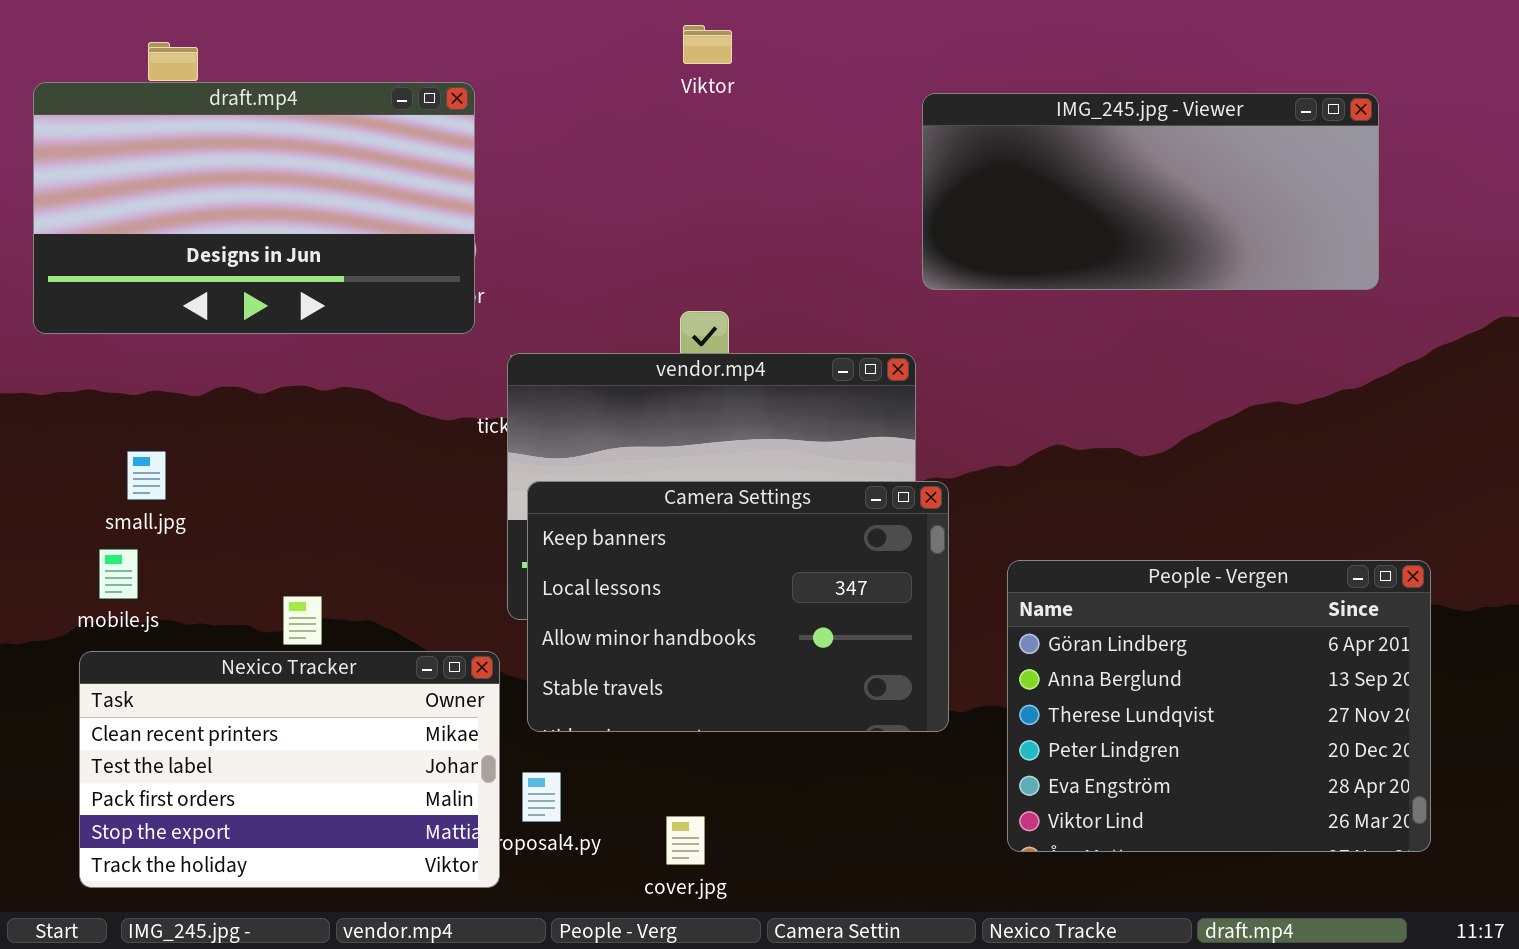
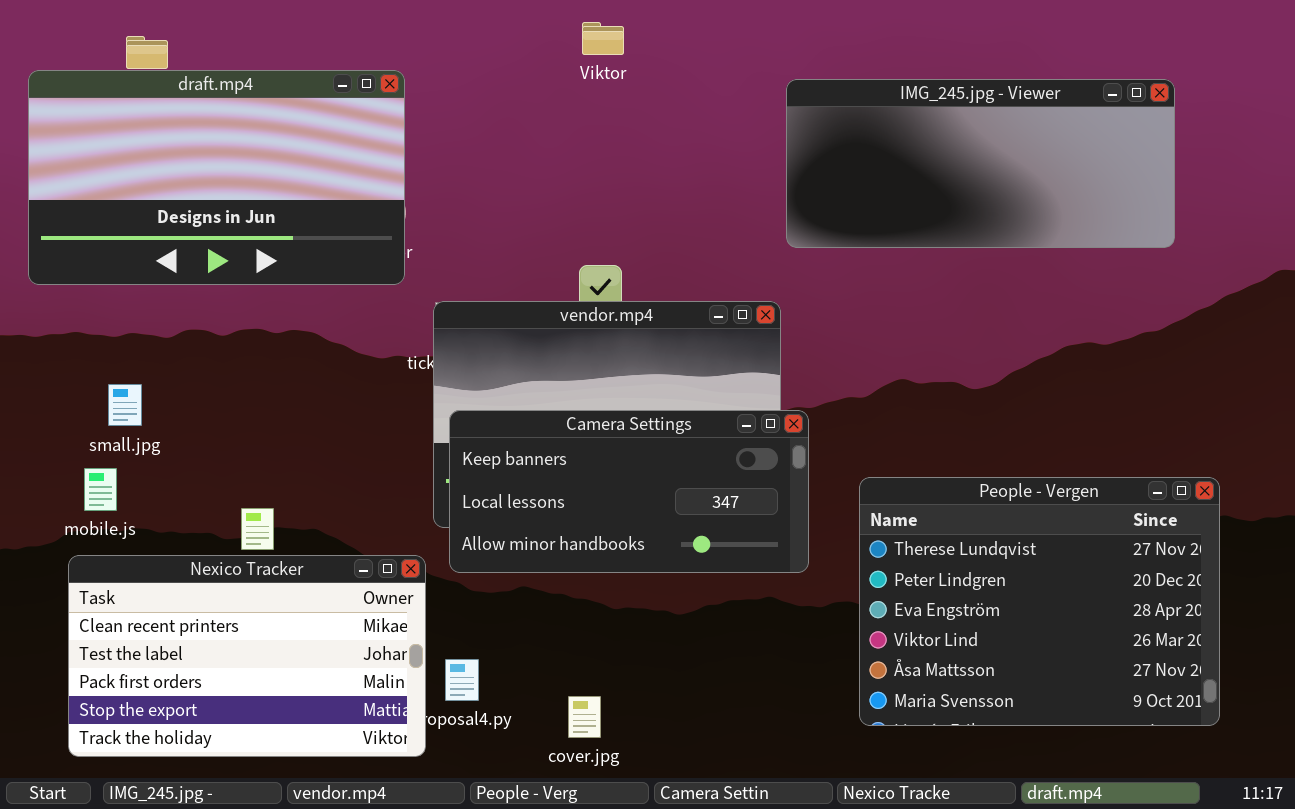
Camera Settings: [527,481,949,732] -> [449,410,809,573], resized
People - Vergen: [1007,560,1431,852] -> [859,477,1220,726], scrolled down 2 rows

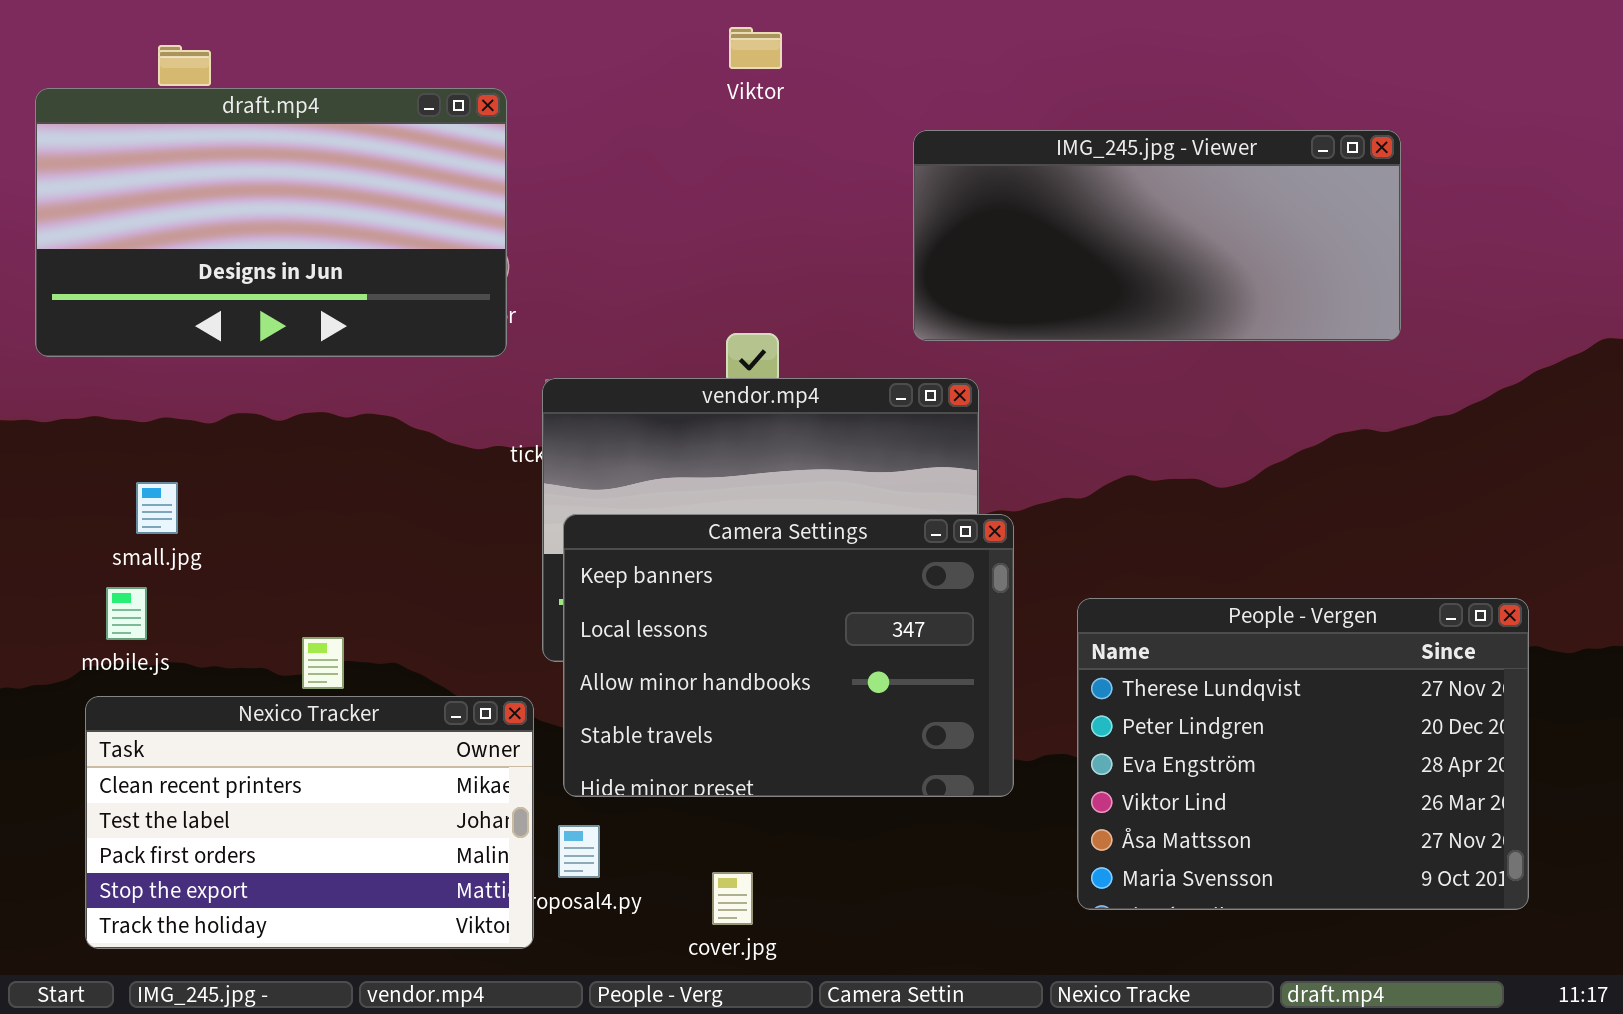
IMG_245.jpg - Viewer: [786,79,1175,248] -> [913,130,1401,341], moved
Camera Settings: [449,410,809,573] -> [563,514,1014,797], resized

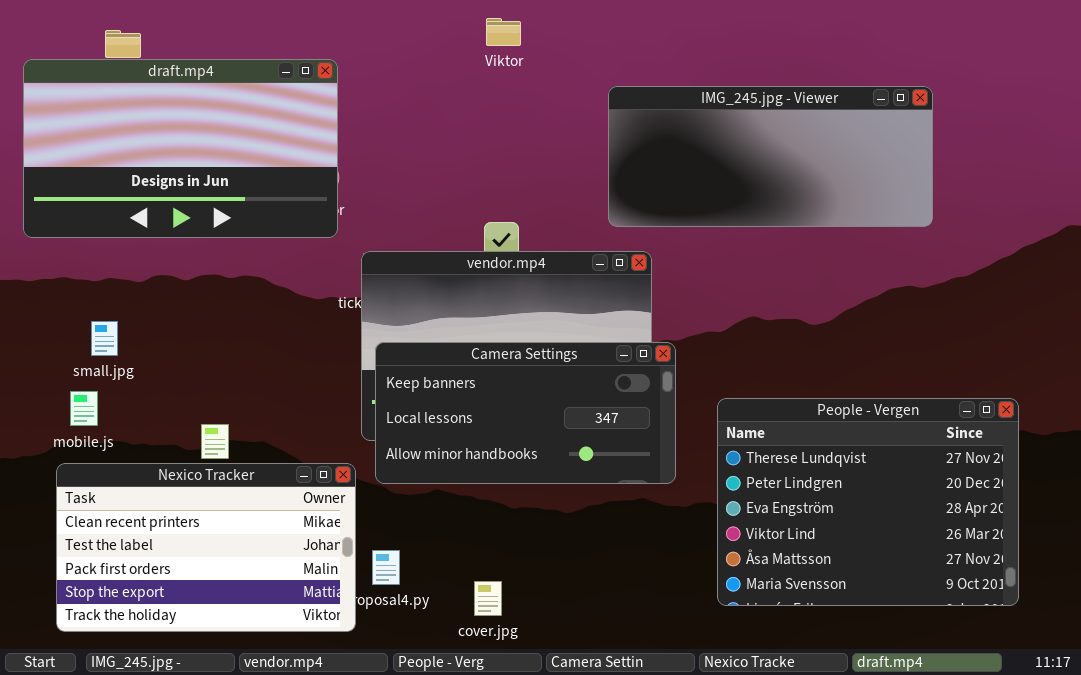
Camera Settings: [563,514,1014,797] -> [375,342,676,484], resized

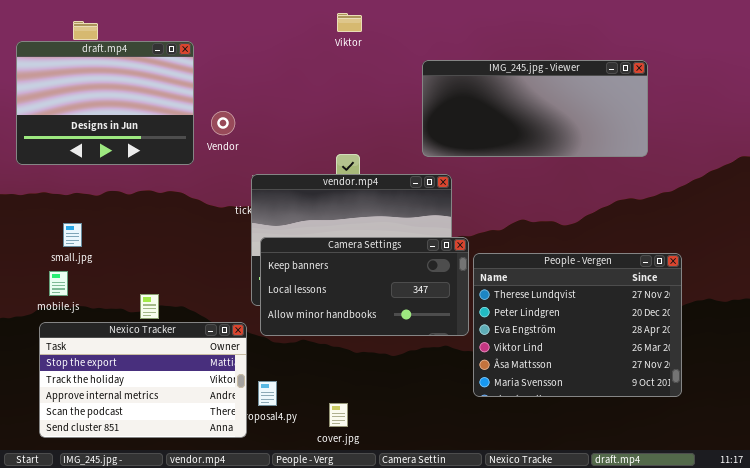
draft.mp4: [23,59,338,238] -> [16,41,194,165], resized
People - Vergen: [717,398,1019,606] -> [473,253,682,397], moved
Nexico Tracker: [56,463,356,632] -> [39,322,247,438], scrolled down 3 rows

